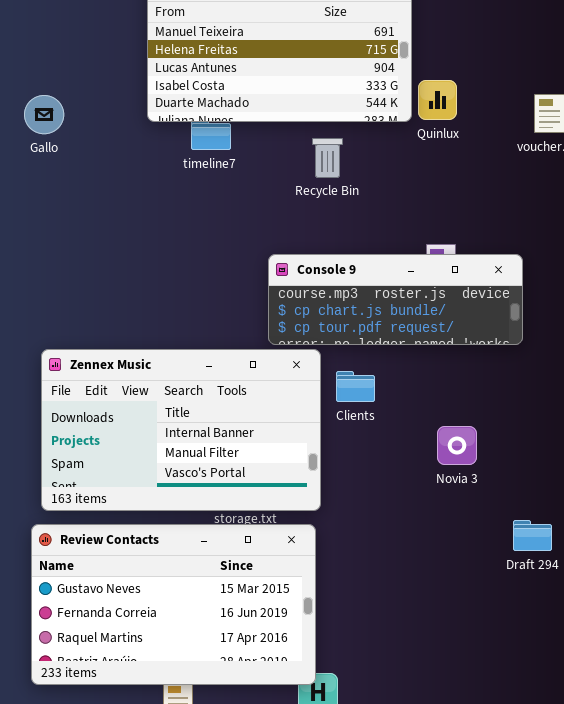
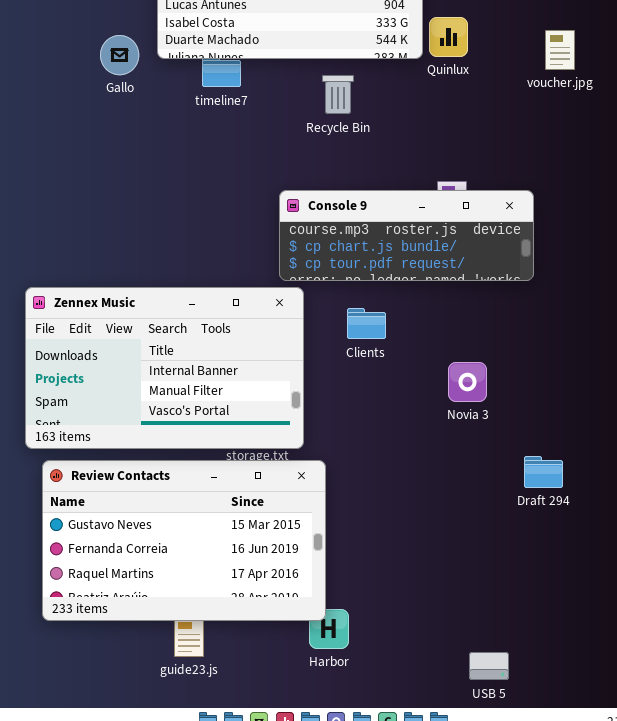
Gallo: [24,95,64,134] -> [100,35,139,75], moved
Zennex Music: [41,349,321,511] -> [25,287,304,449], moved

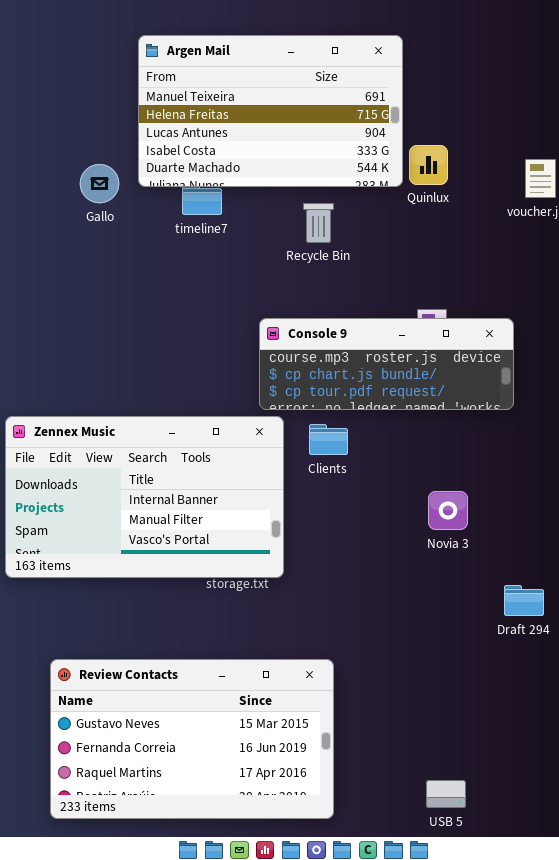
Clients: [347,308,386,339] -> [309,424,348,455], moved
Review Contacts: [42,460,326,621] -> [50,659,334,819], moved
USB 5: [469,652,509,680] -> [426,780,466,808], moved

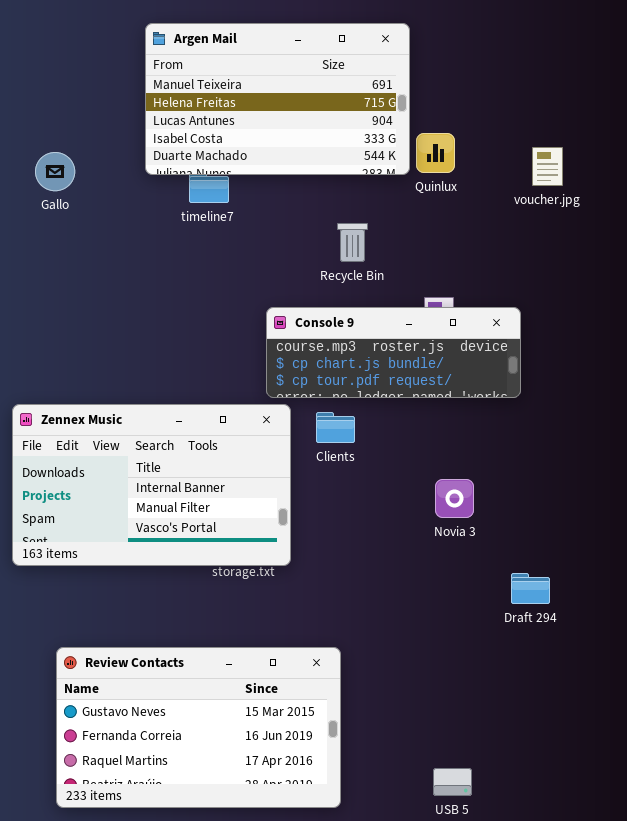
Gallo: [80,164,119,203] -> [35,152,75,191], moved
Recycle Bin: [303,203,334,243] -> [337,223,368,262], moved

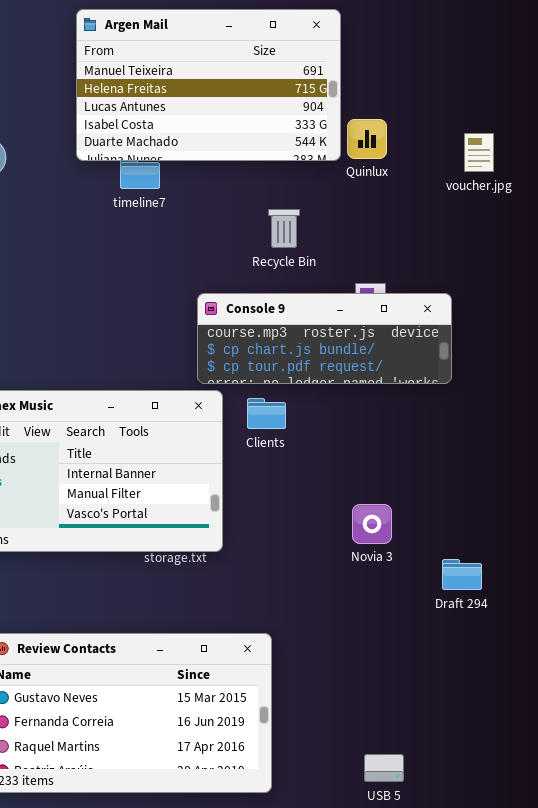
Novia 3: [435,479,474,518] -> [352,504,392,544], moved

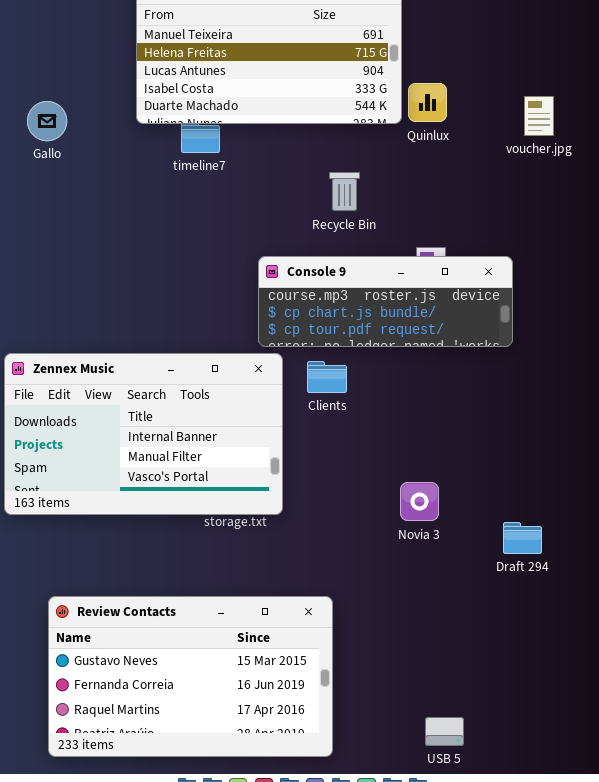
Novia 3: [352,504,392,544] -> [400,482,439,521], moved

